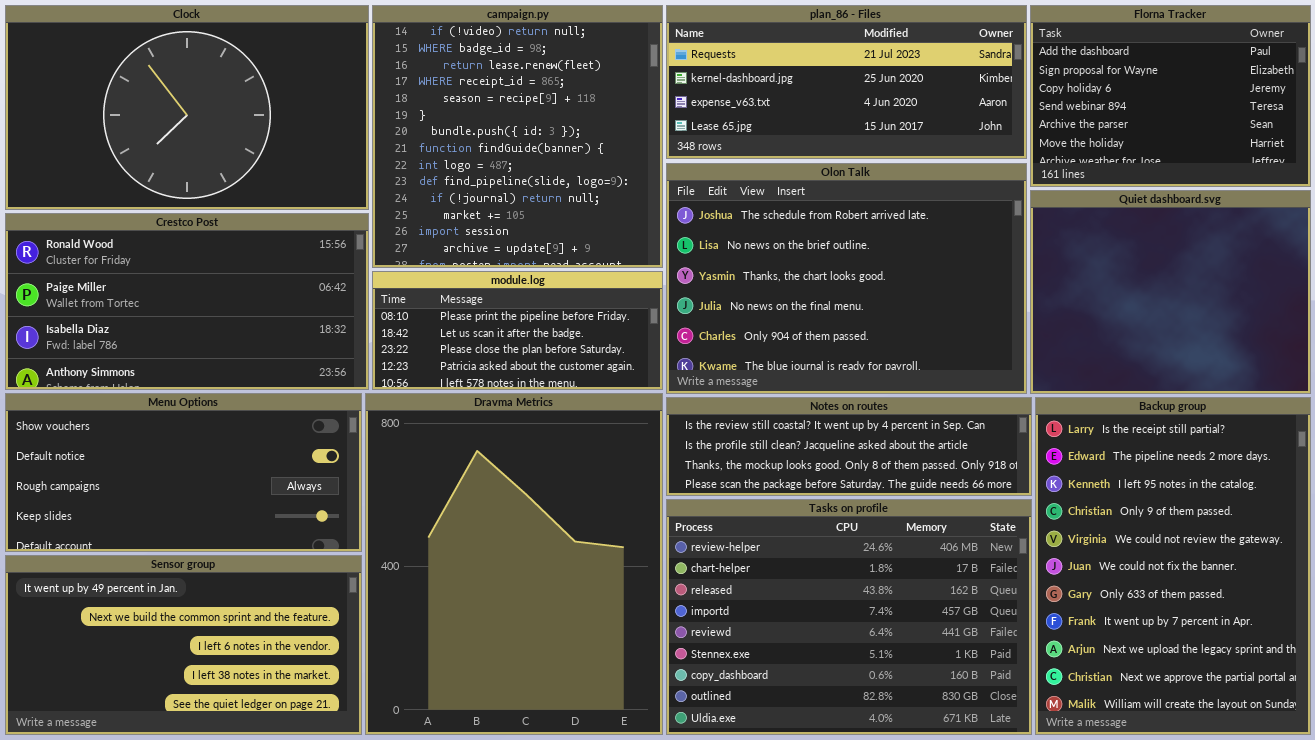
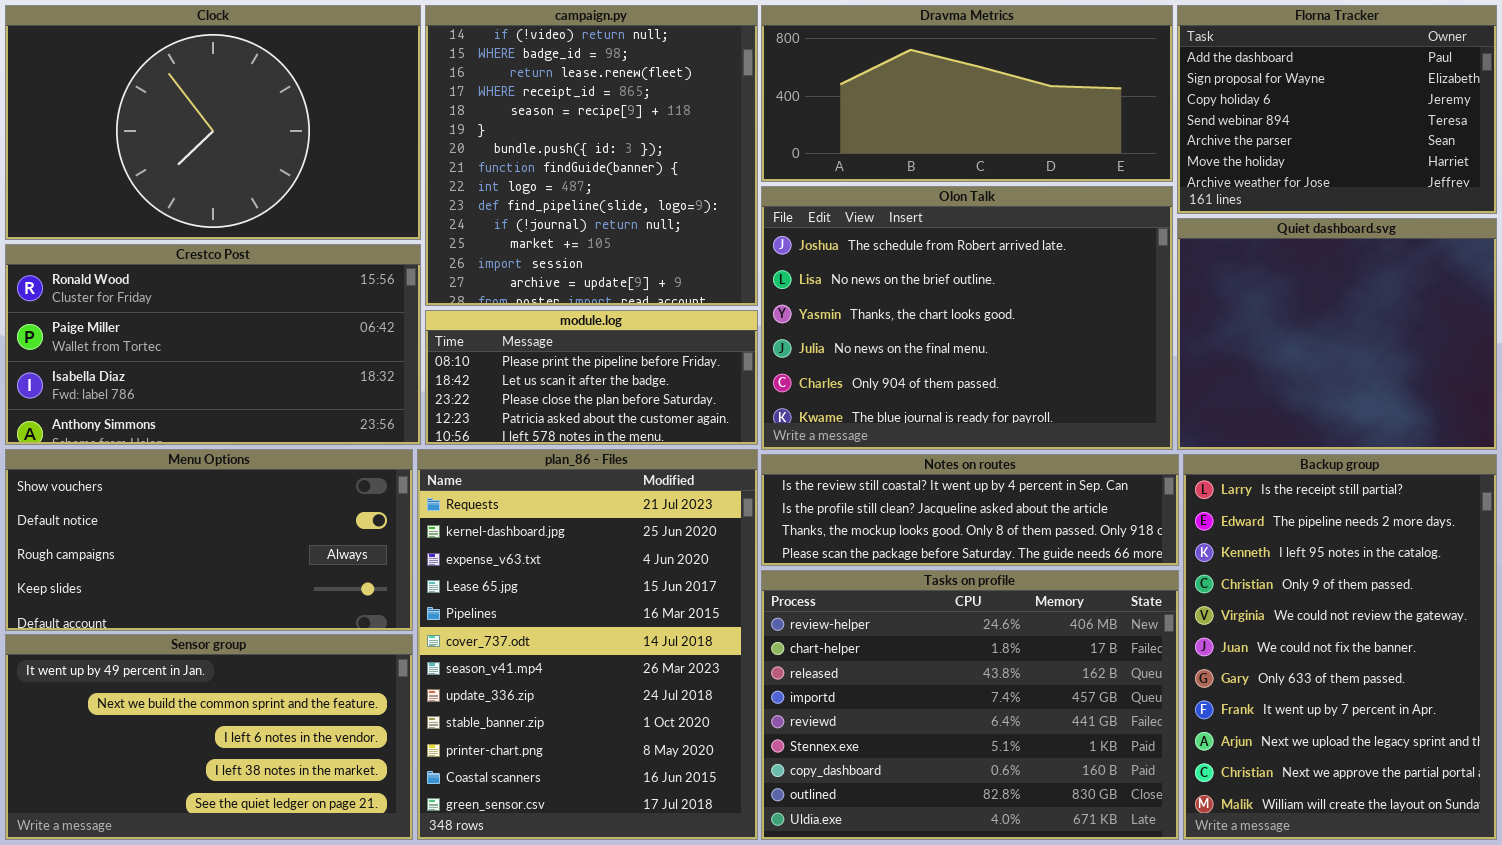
plan_86 - Files: [666,5,1027,159] -> [417,449,758,840], moved, resized
Dravma Metrics: [365,393,663,735] -> [761,5,1173,182], moved, resized

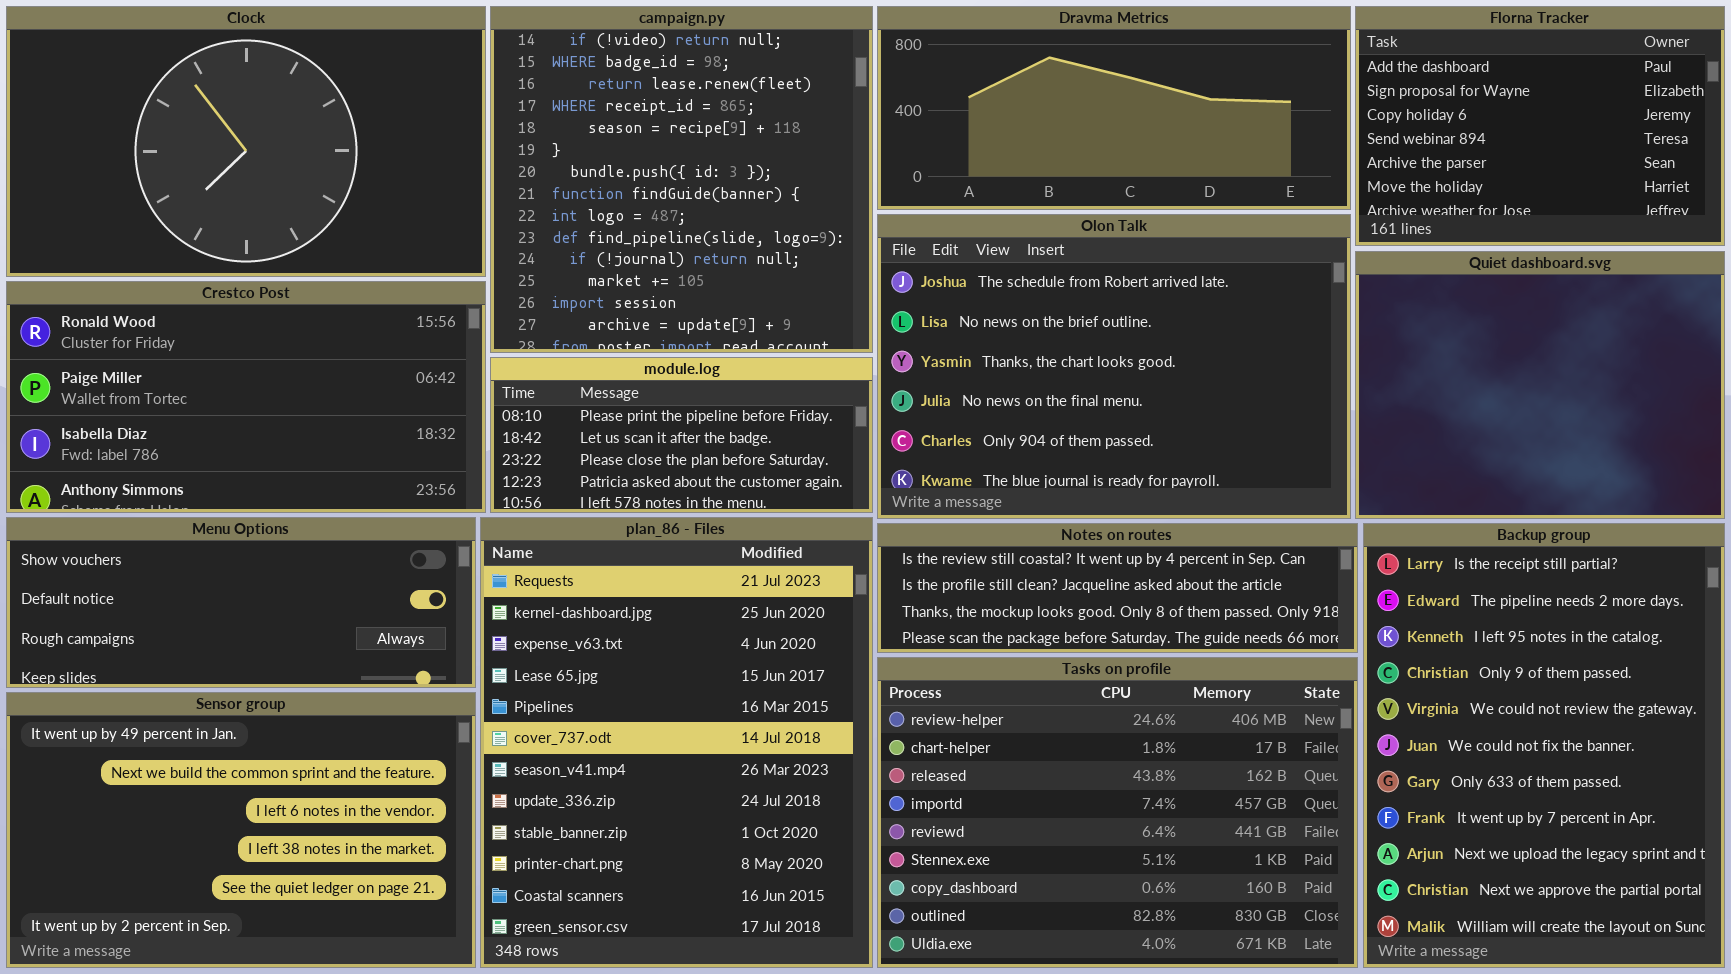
Menu Options: [5,449,413,631] -> [6,517,476,688], resized
Sensor group: [5,634,413,840] -> [6,692,476,968], resized

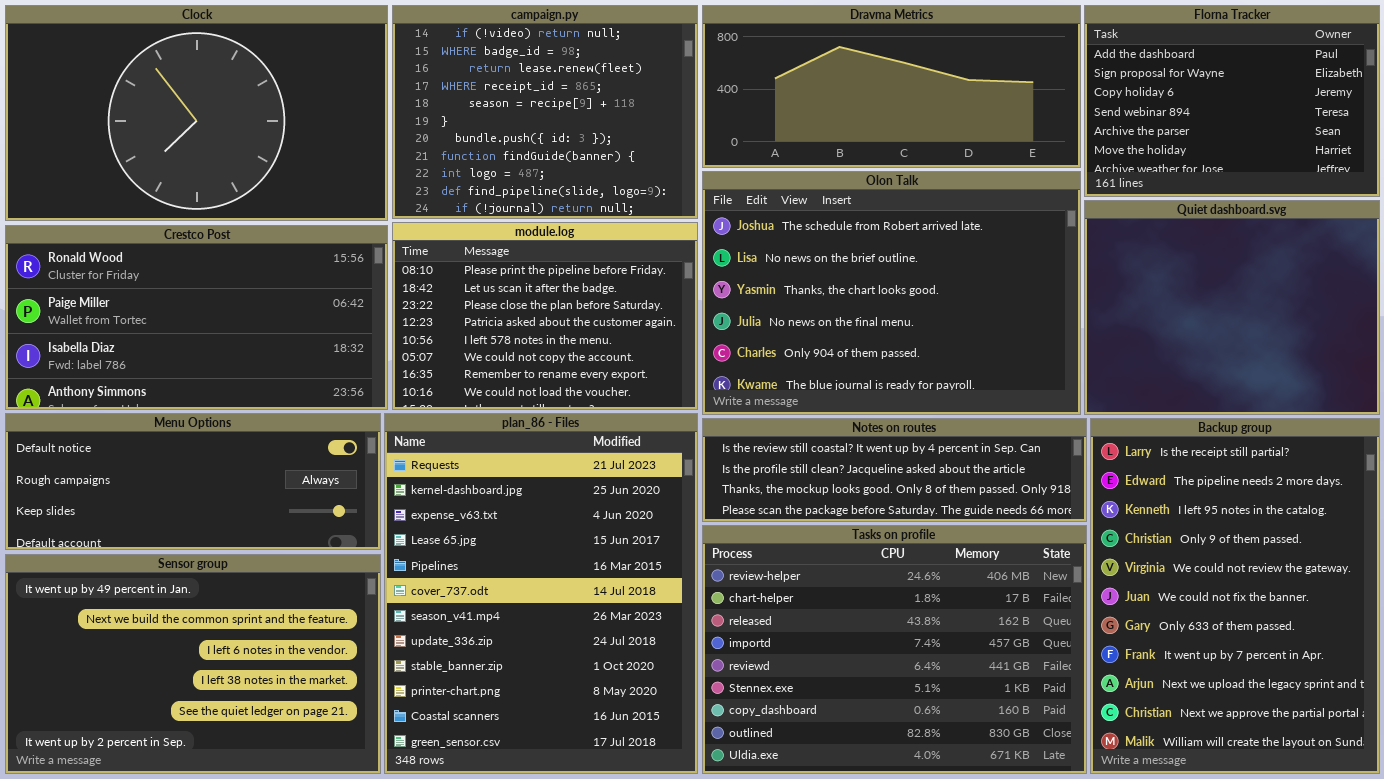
campaign.py: [490,6,873,353] -> [392,5,698,219], resized
module.log: [490,357,873,513] -> [392,222,698,410], resized
Menu Options: [6,517,476,688] -> [5,413,381,550], scrolled down 1 row

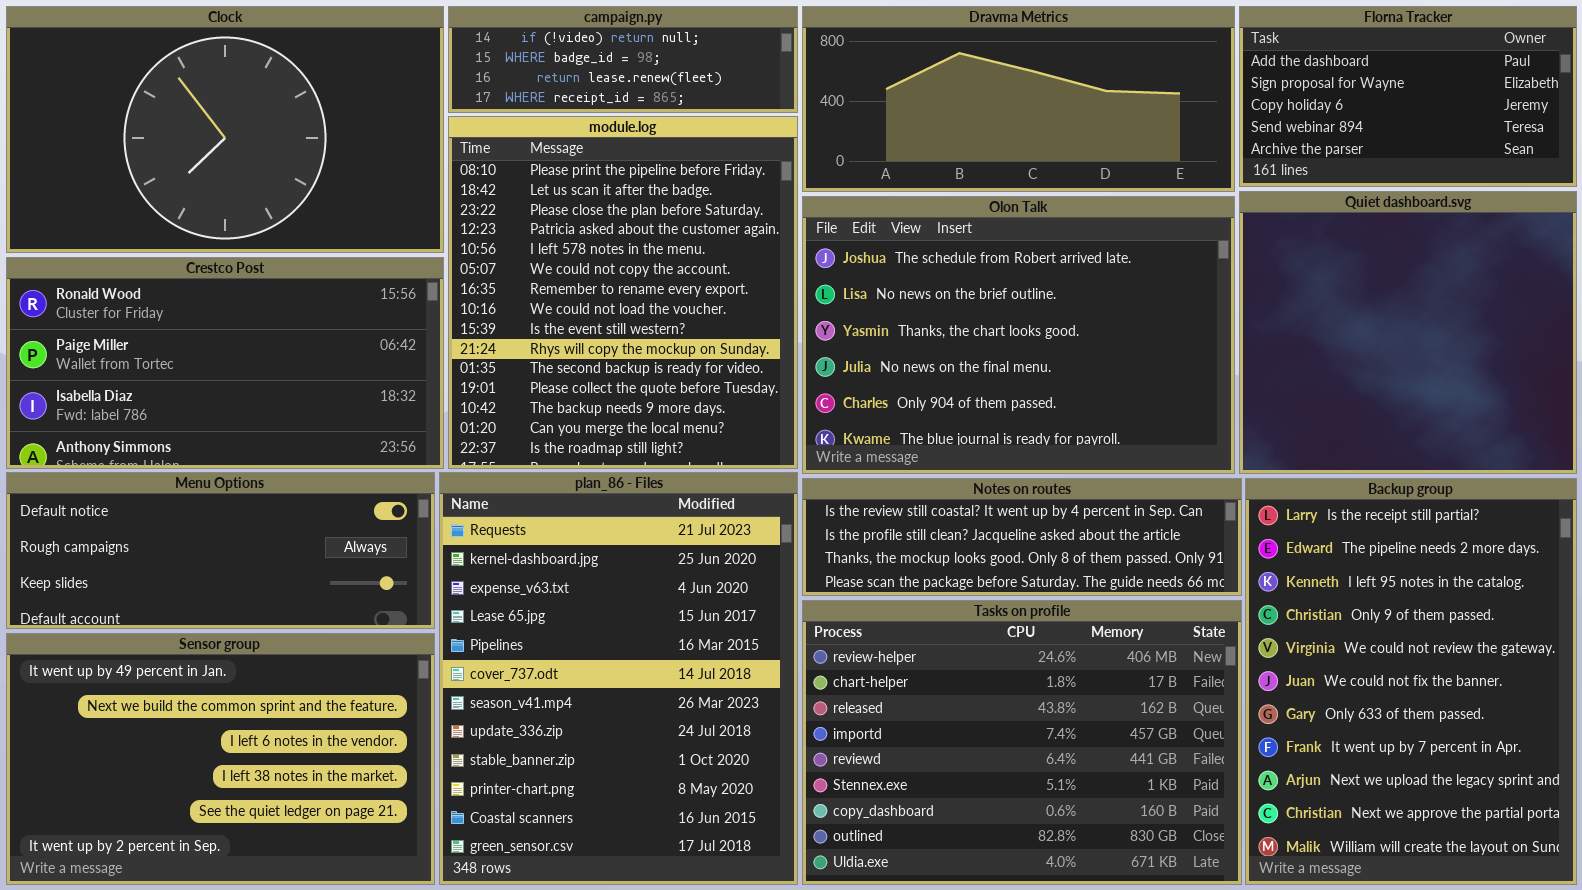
campaign.py: [392,5,698,219] -> [448,6,798,113], resized
Florna Tracker: [1084,5,1380,197] -> [1239,6,1577,187], resized
Quiet dashboard.svg: [1084,200,1380,415] -> [1239,191,1577,474], resized
module.log: [392,222,698,410] -> [448,116,798,469], resized

